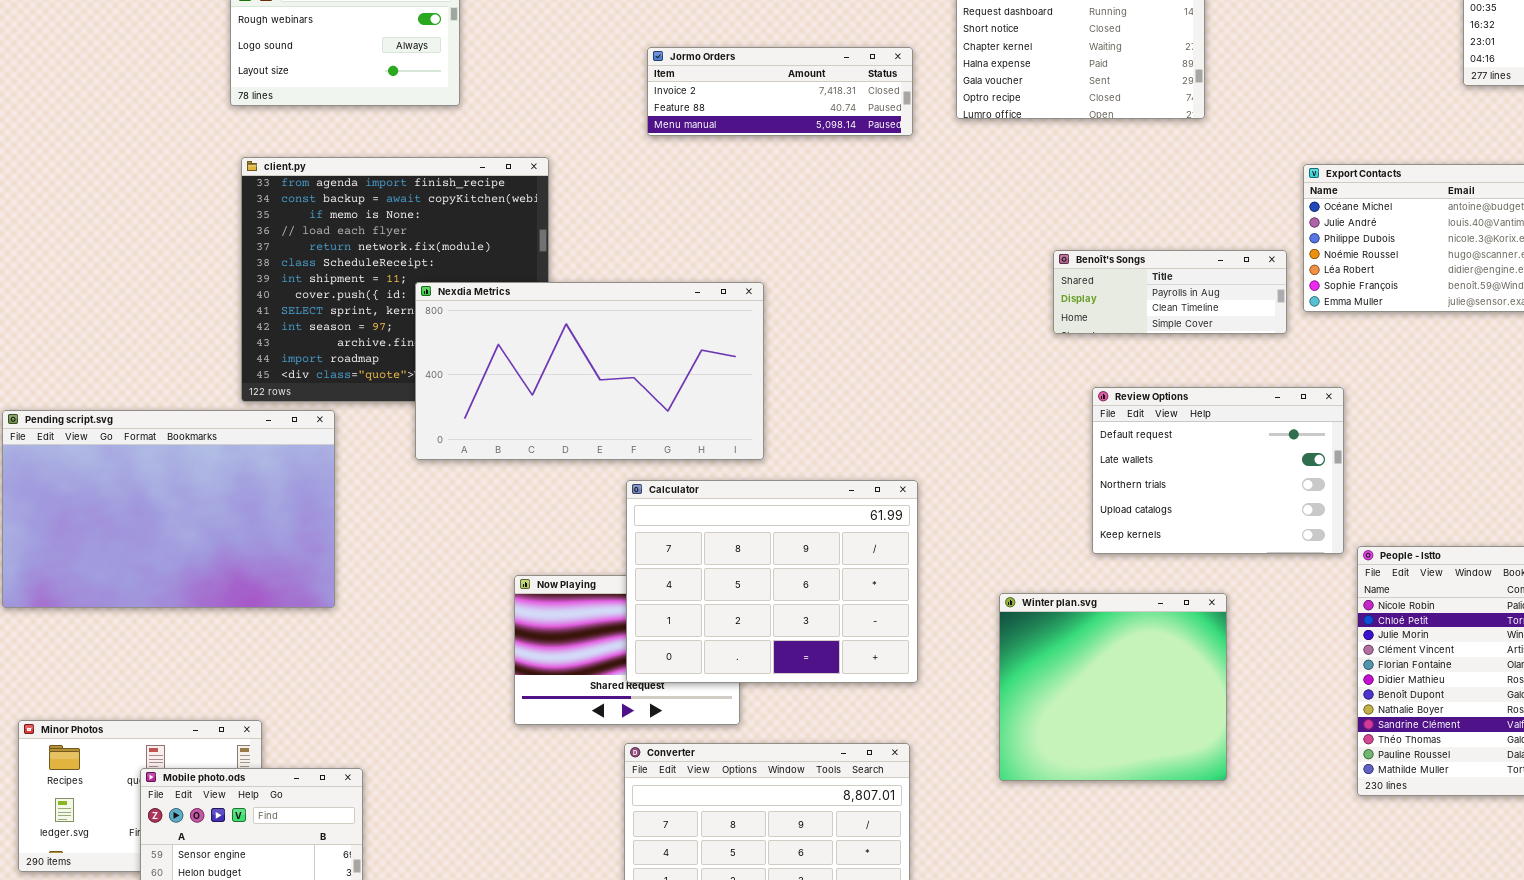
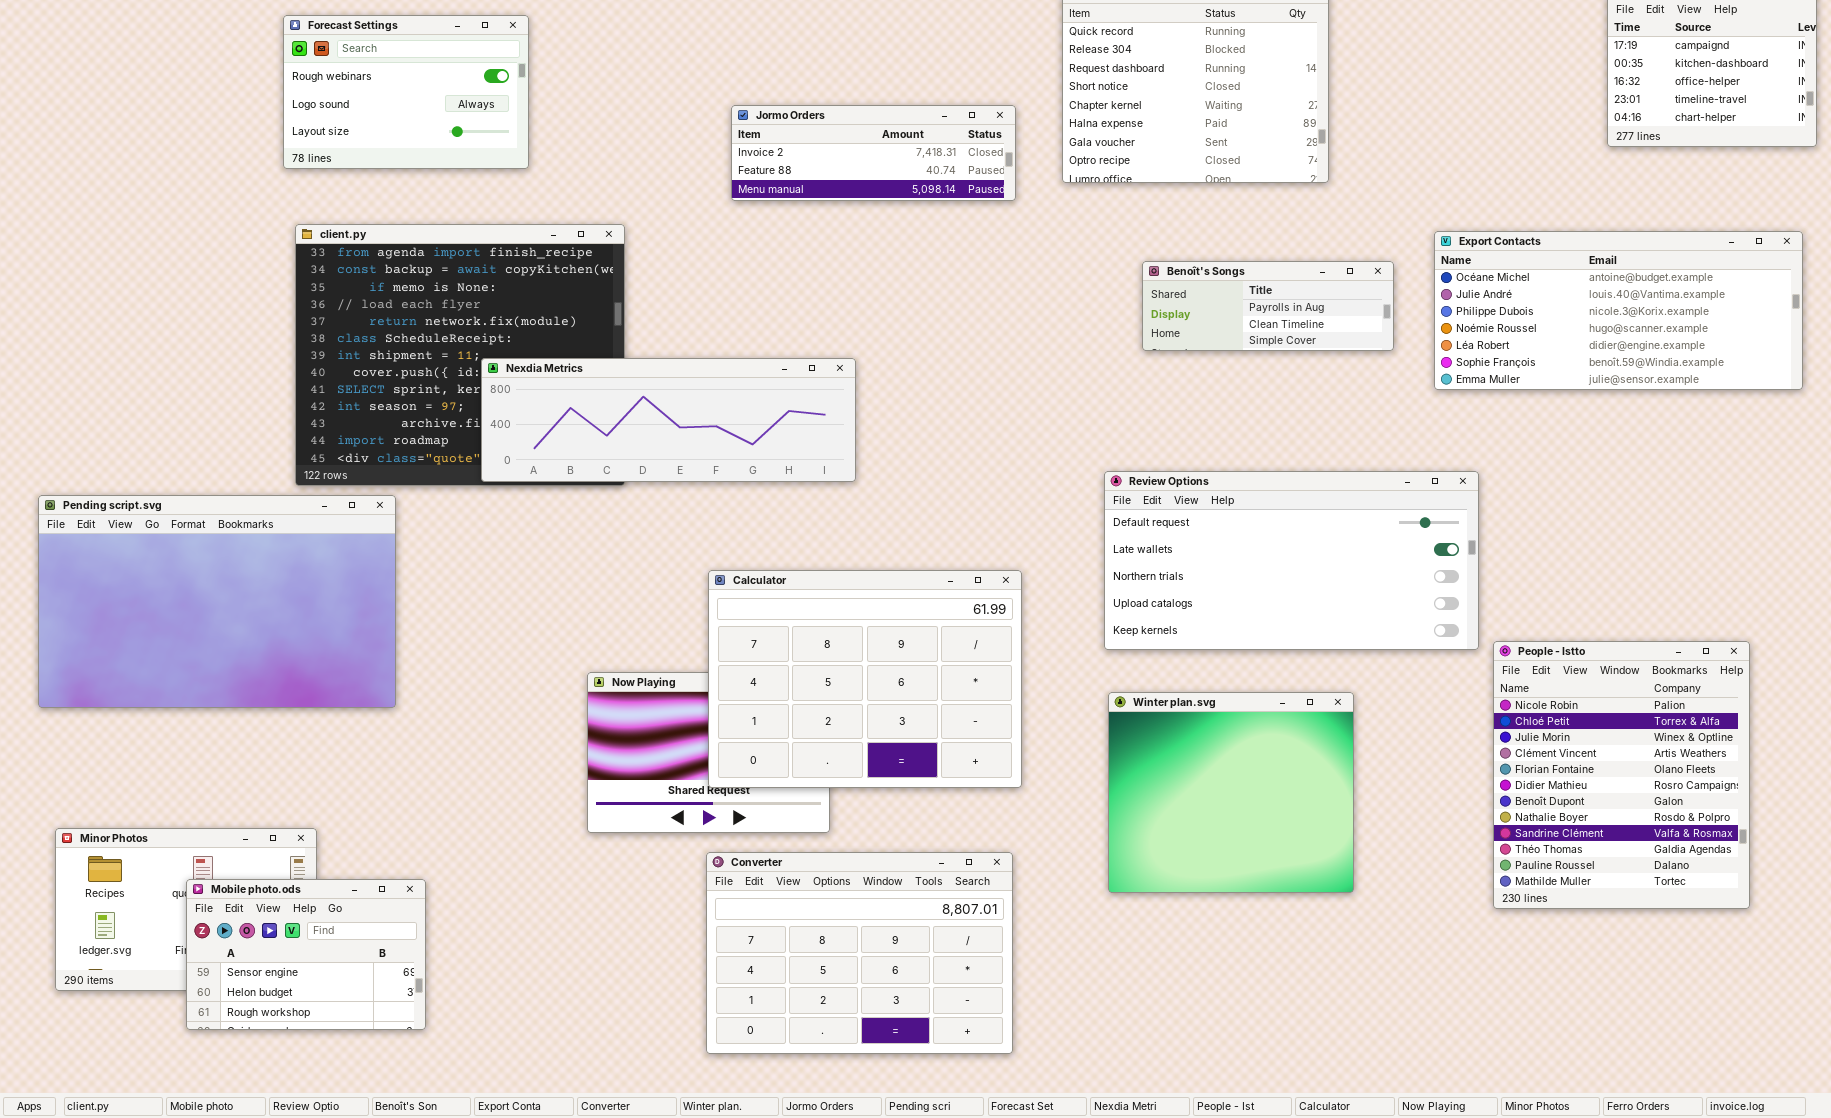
Benoît's Songs: [1053,250,1287,334] -> [1142,261,1394,351], moved
Nexdia Metrics: [415,282,764,460] -> [481,358,856,482], resized
Review Options: [1092,387,1344,554] -> [1104,471,1479,650], resized

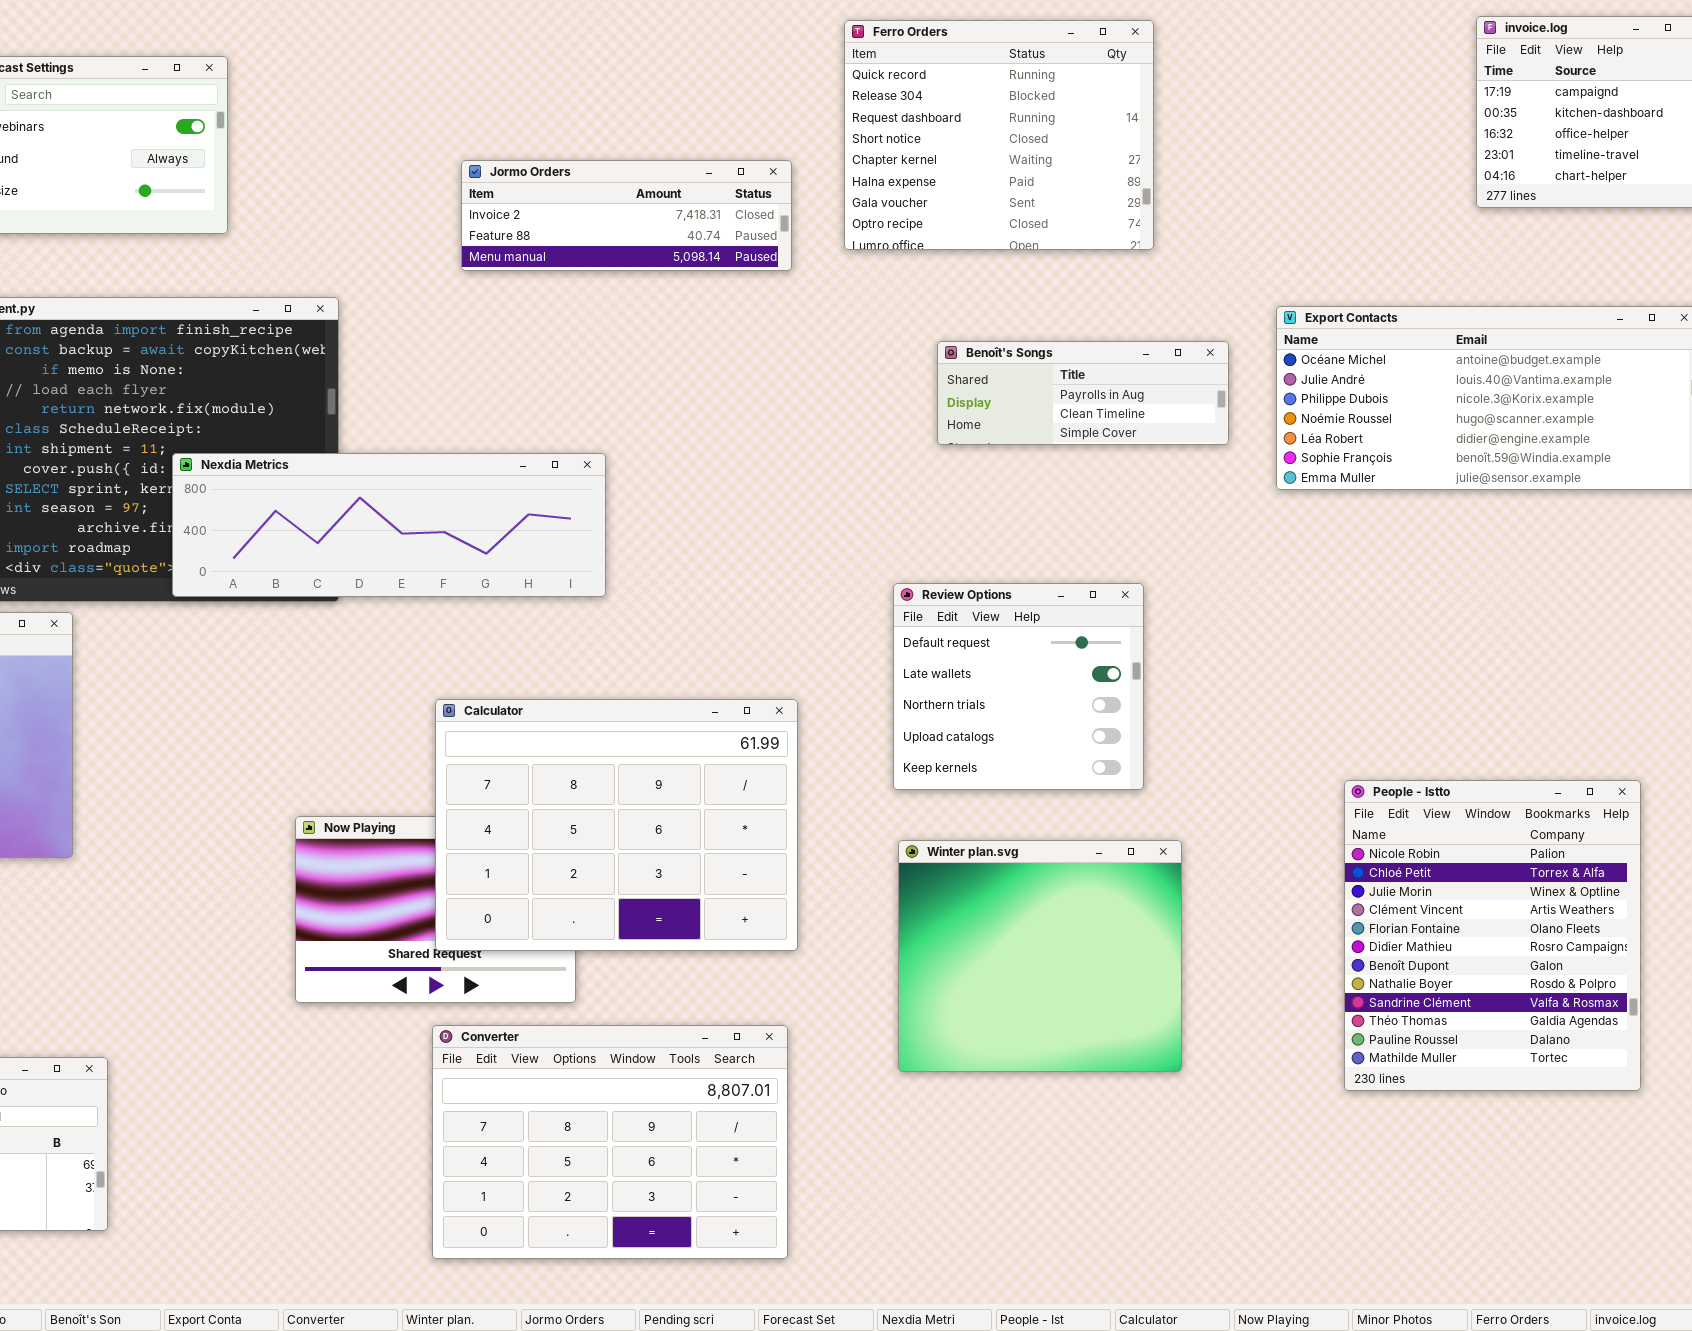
Review Options: [1104,471,1479,650] -> [893,583,1144,790], resized

